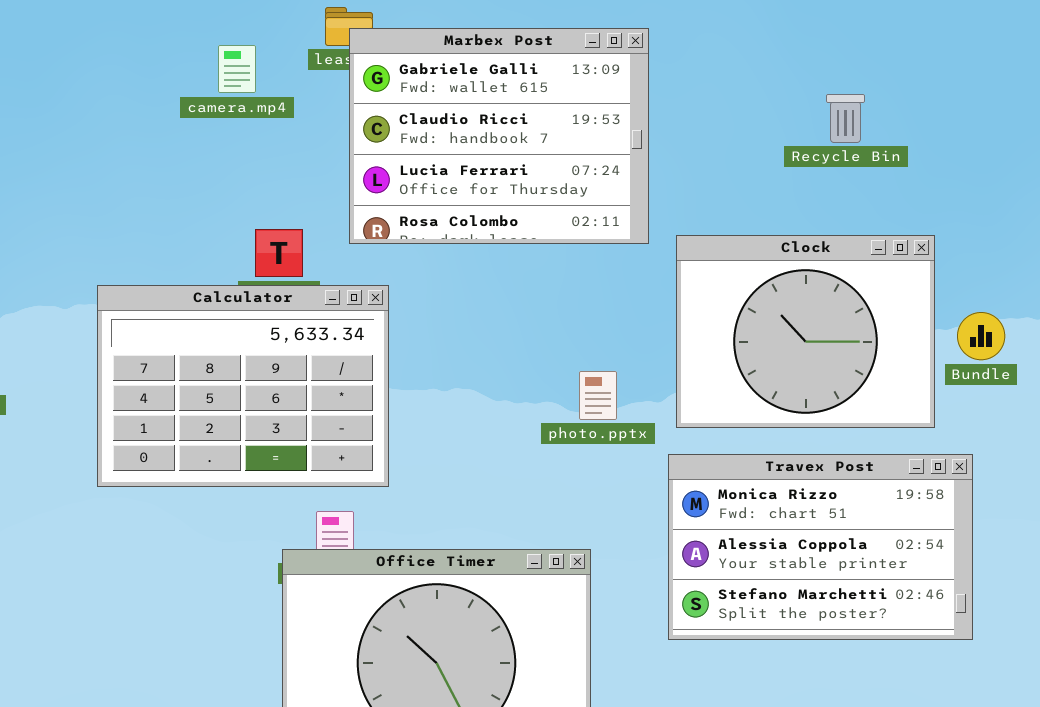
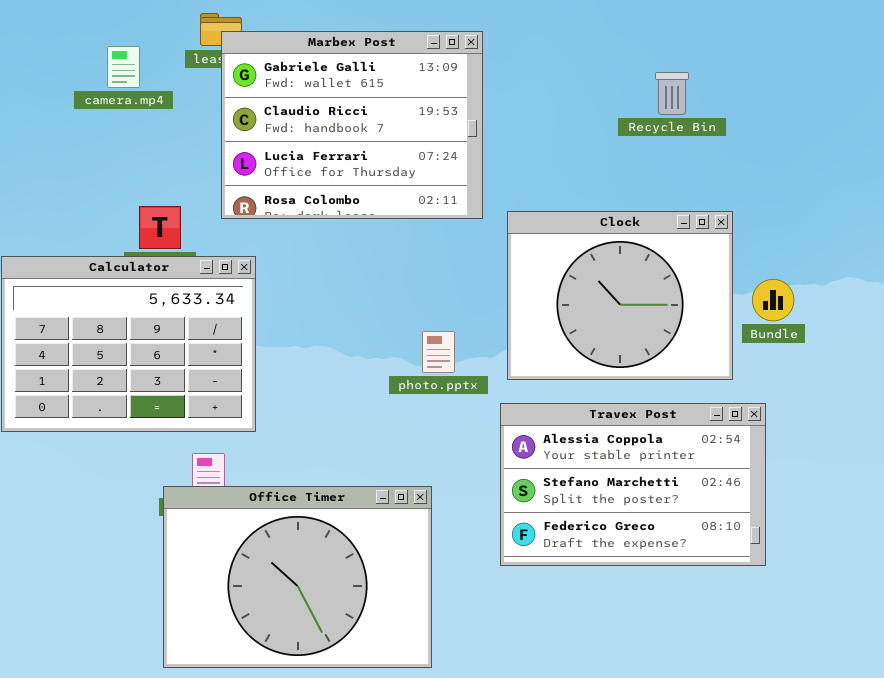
Recycle Bin: [826,94,865,143] -> [655,72,689,115], moved
Travex Post: [668,454,973,640] -> [500,403,766,566], scrolled down 1 row

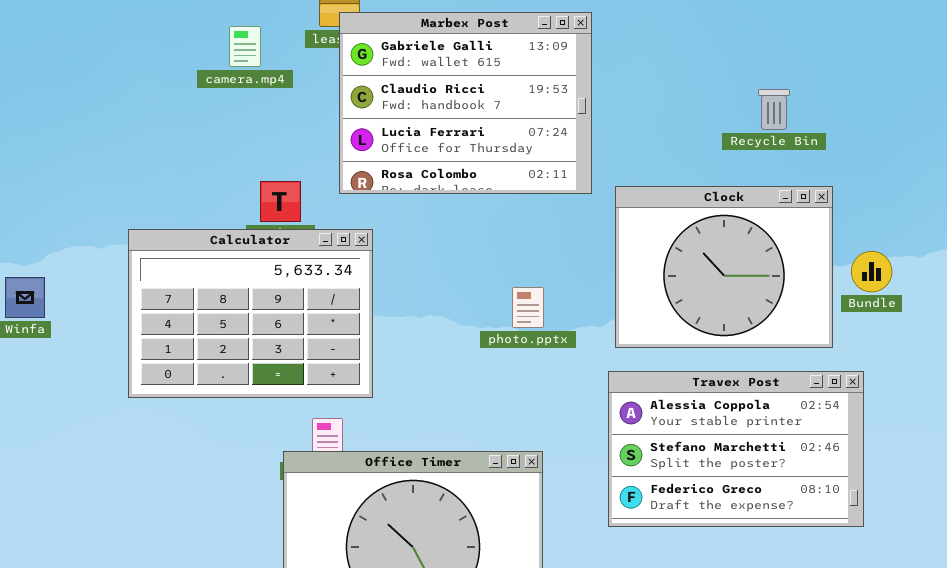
Recycle Bin: [655,72,689,115] -> [758,89,790,130], moved
photo.pptx: [422,331,455,373] -> [512,287,544,328], moved

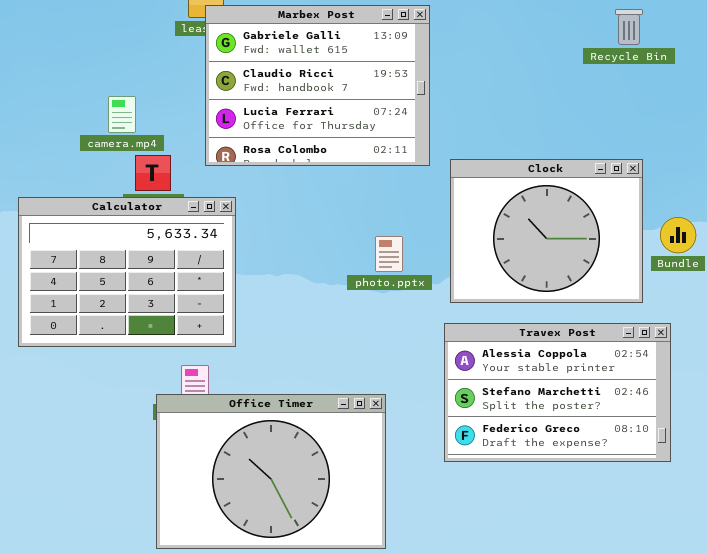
camera.mp4: [229,26,261,67] -> [108,96,136,133], moved
Recycle Bin: [758,89,790,130] -> [615,9,643,45], moved
photo.pptx: [512,287,544,328] -> [375,236,403,272], moved

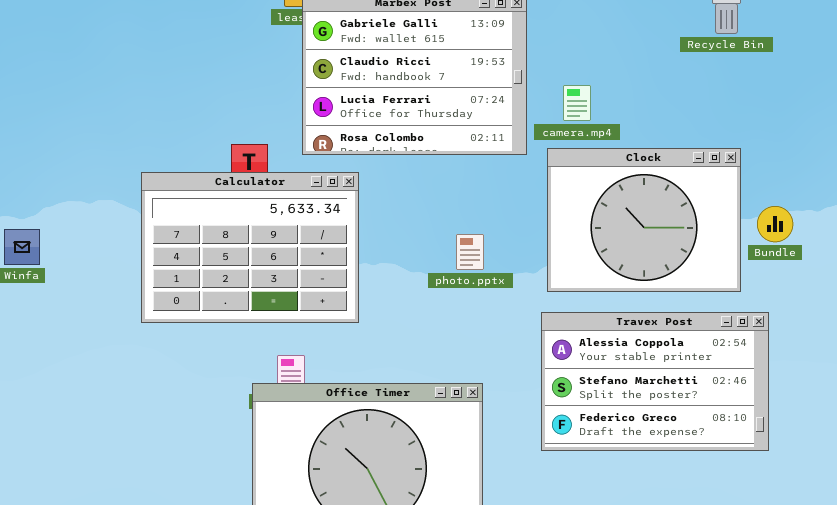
camera.mp4: [108,96,136,133] -> [563,85,591,121], moved
Calculator: [18,197,236,347] -> [141,172,359,323], moved
photo.pptx: [375,236,403,272] -> [456,234,484,270], moved

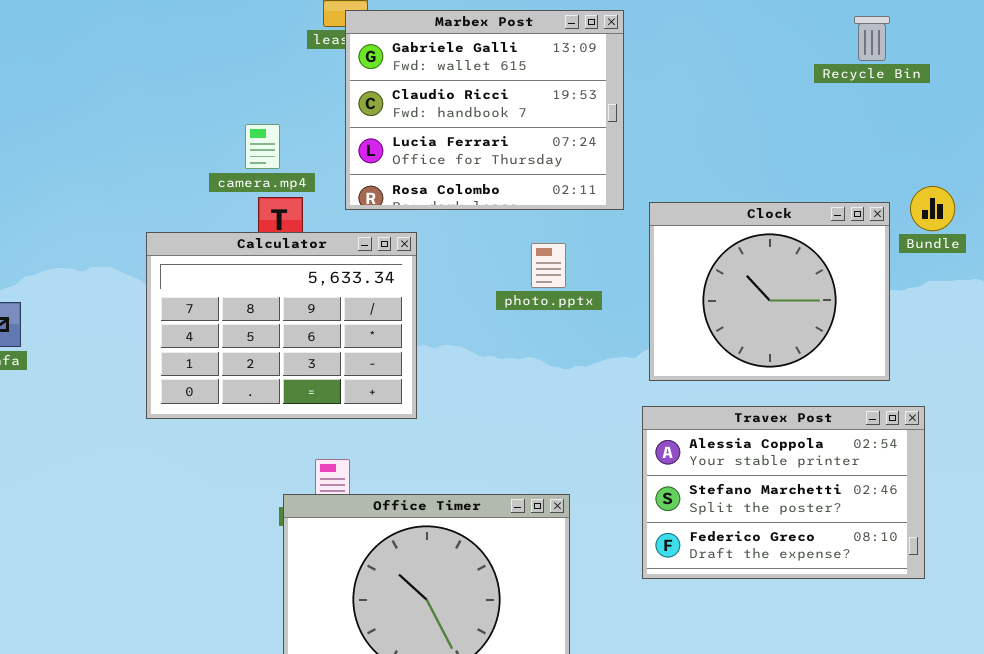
camera.mp4: [563,85,591,121] -> [245,124,280,169], moved
Bundle: [757,206,793,242] -> [910,186,955,231], moved
photo.pptx: [456,234,484,270] -> [531,243,566,288], moved

